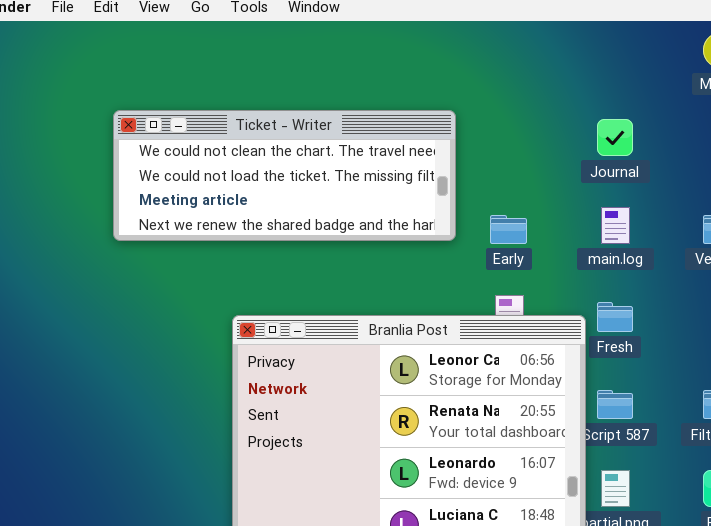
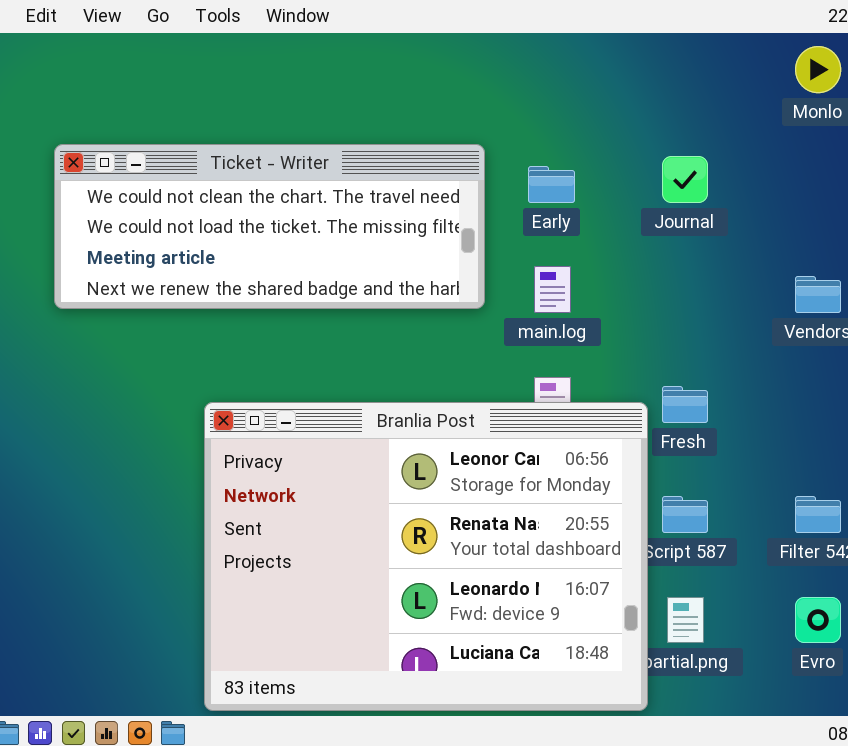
main.log: [601,207,630,244] -> [534,266,571,313], moved
Early: [490,215,527,244] -> [528,166,575,203], moved

